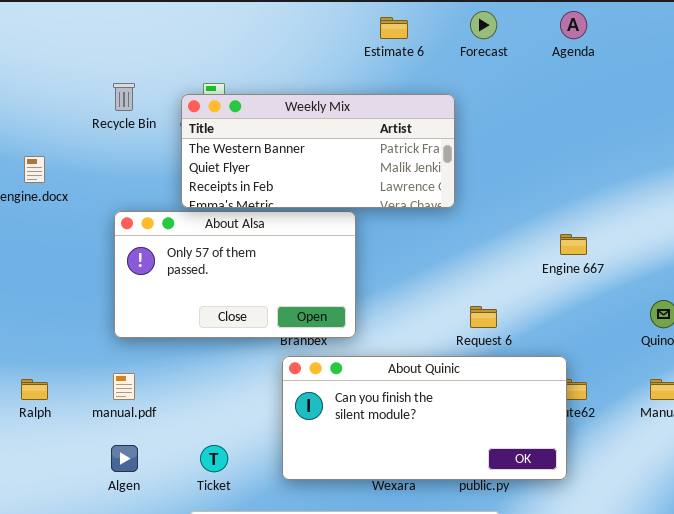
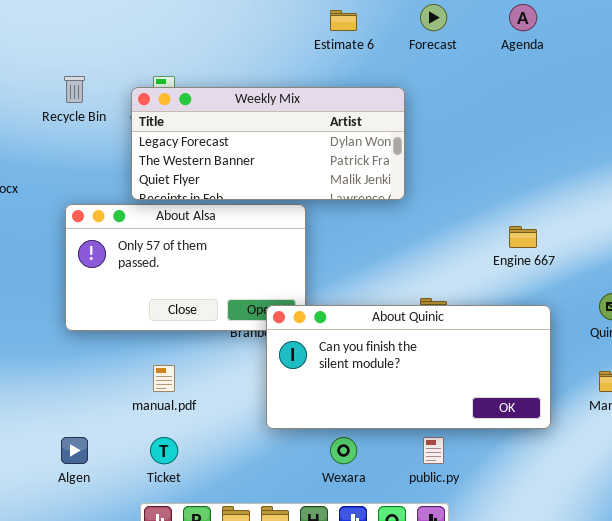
Weekly Mix: [181,94,455,208] -> [131,87,405,200], scrolled up 1 row
About Quinic: [282,356,567,480] -> [266,305,551,429], moved
manual.pdf: [113,373,135,400] -> [153,365,175,392], moved

